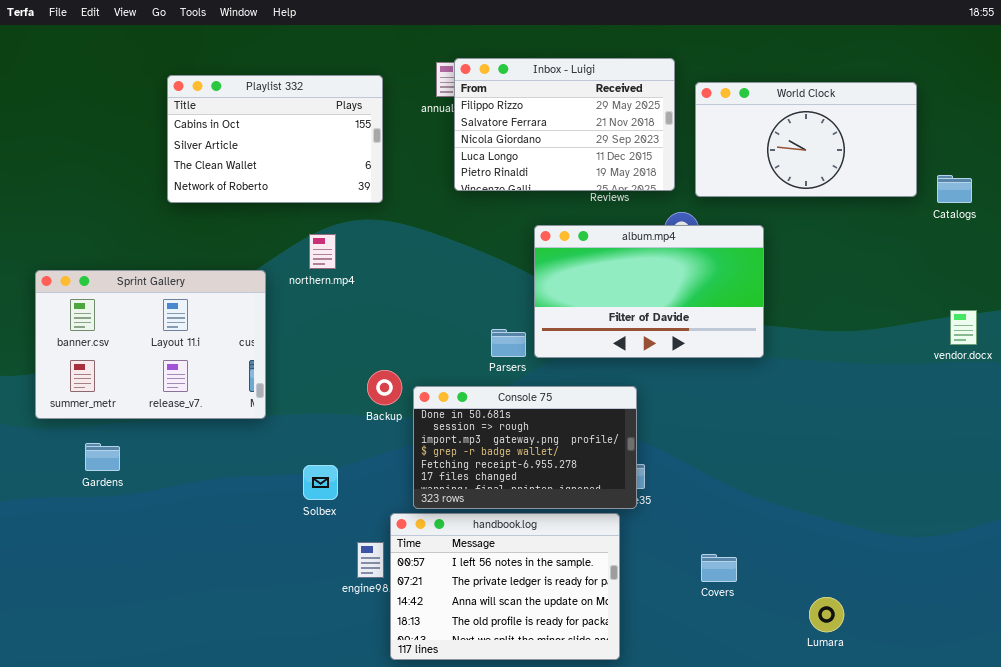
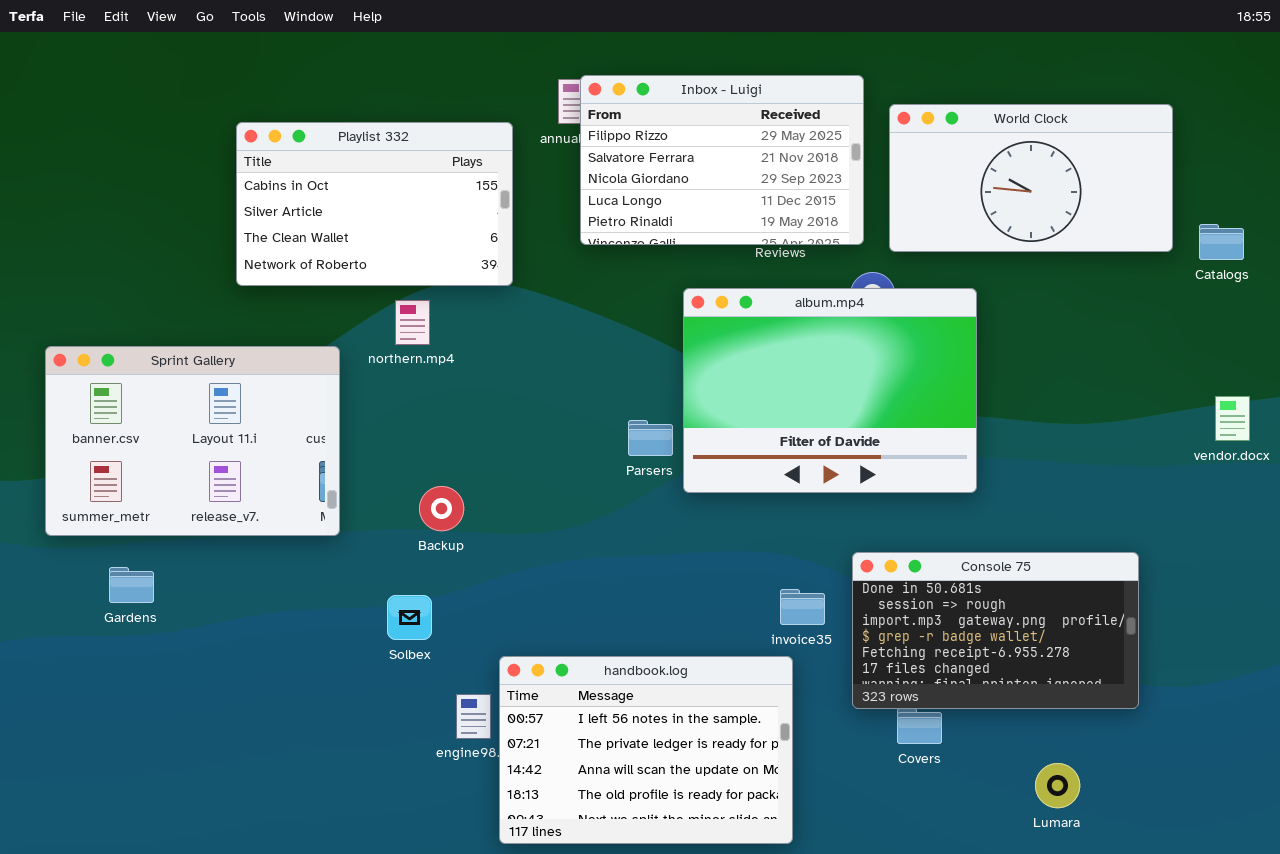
Playlist 332: [167,75,383,203] -> [236,122,513,286], moved
album.mp4: [534,225,764,358] -> [683,288,977,493], resized
Backup: [367,370,402,405] -> [419,486,464,531], moved
Console 75: [413,386,637,509] -> [852,552,1139,709], moved

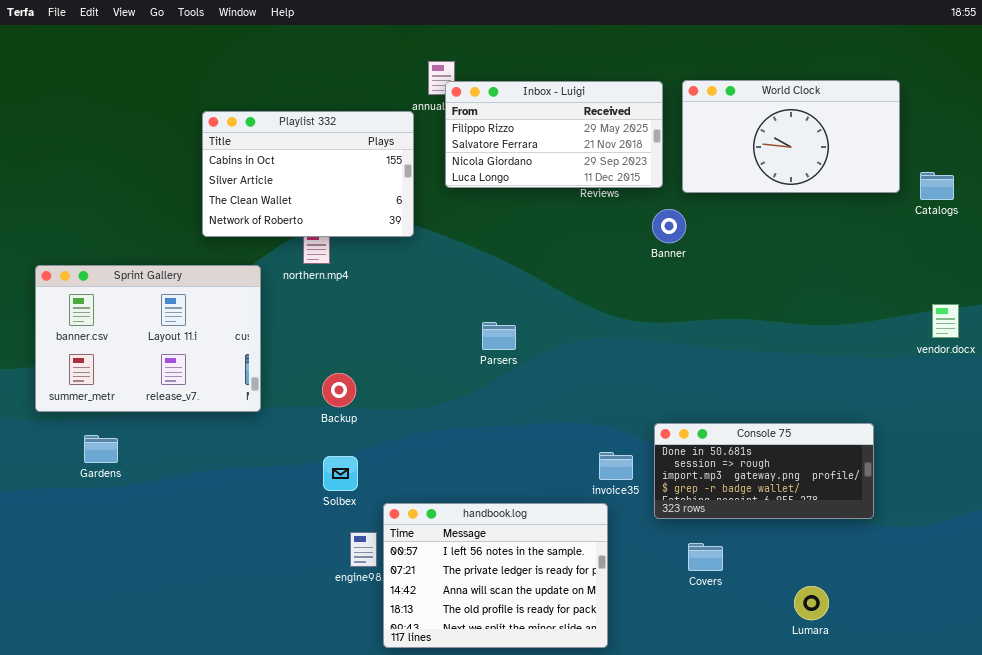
Inbox - Luigi: [580,75,864,245] -> [445,81,663,188], resized
Playlist 332: [236,122,513,286] -> [202,111,414,237], moved
album.mp4: [683,288,977,493] -> none, closed
Console 75: [852,552,1139,709] -> [654,423,874,519], resized
Solbex: [387,595,432,640] -> [323,456,358,491], moved

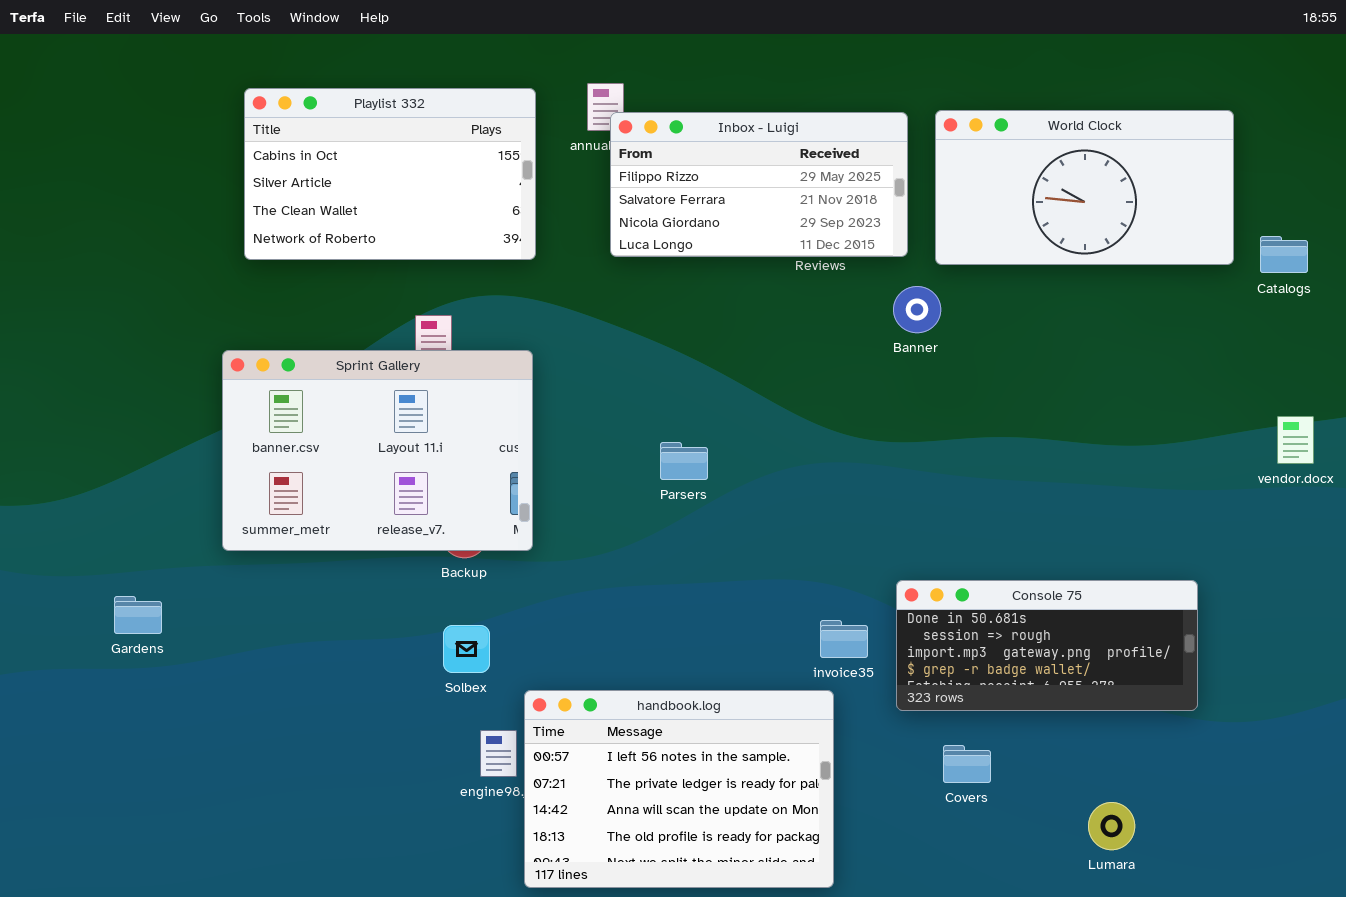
Playlist 332: [202,111,414,237] -> [244,88,536,260], moved
Sprint Gallery: [35,265,261,412] -> [222,350,533,551], moved

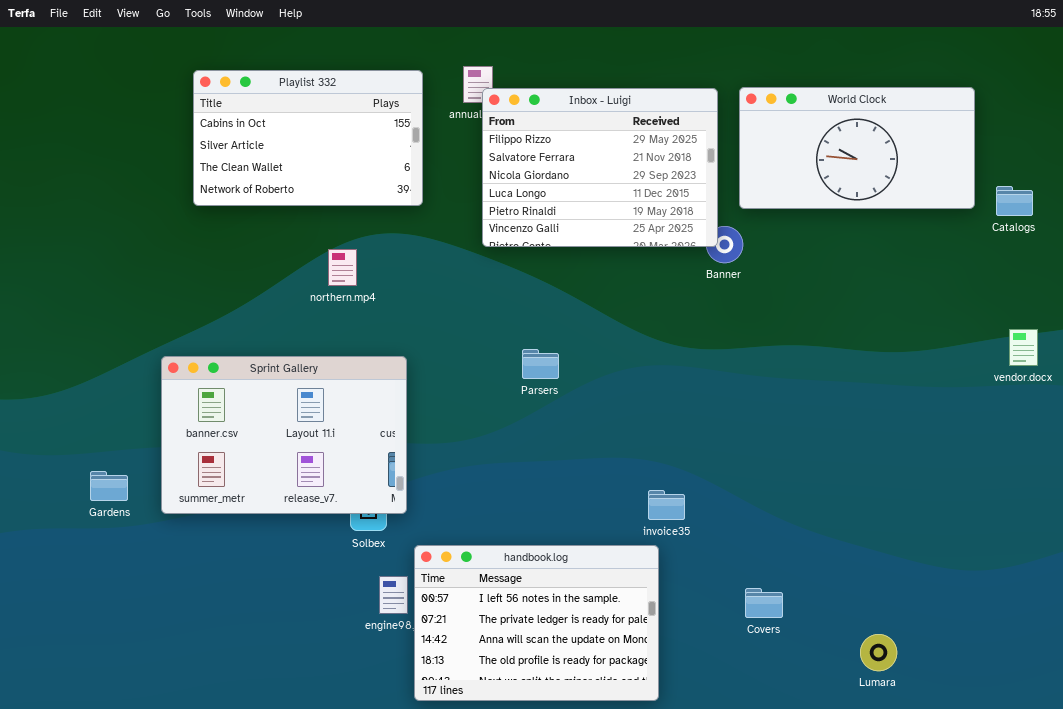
Inbox - Luigi: [610,112,908,257] -> [482,88,718,247], resized
Sprint Gallery: [222,350,533,551] -> [161,356,407,514], moved
Console 75: [896,580,1198,711] -> none, closed

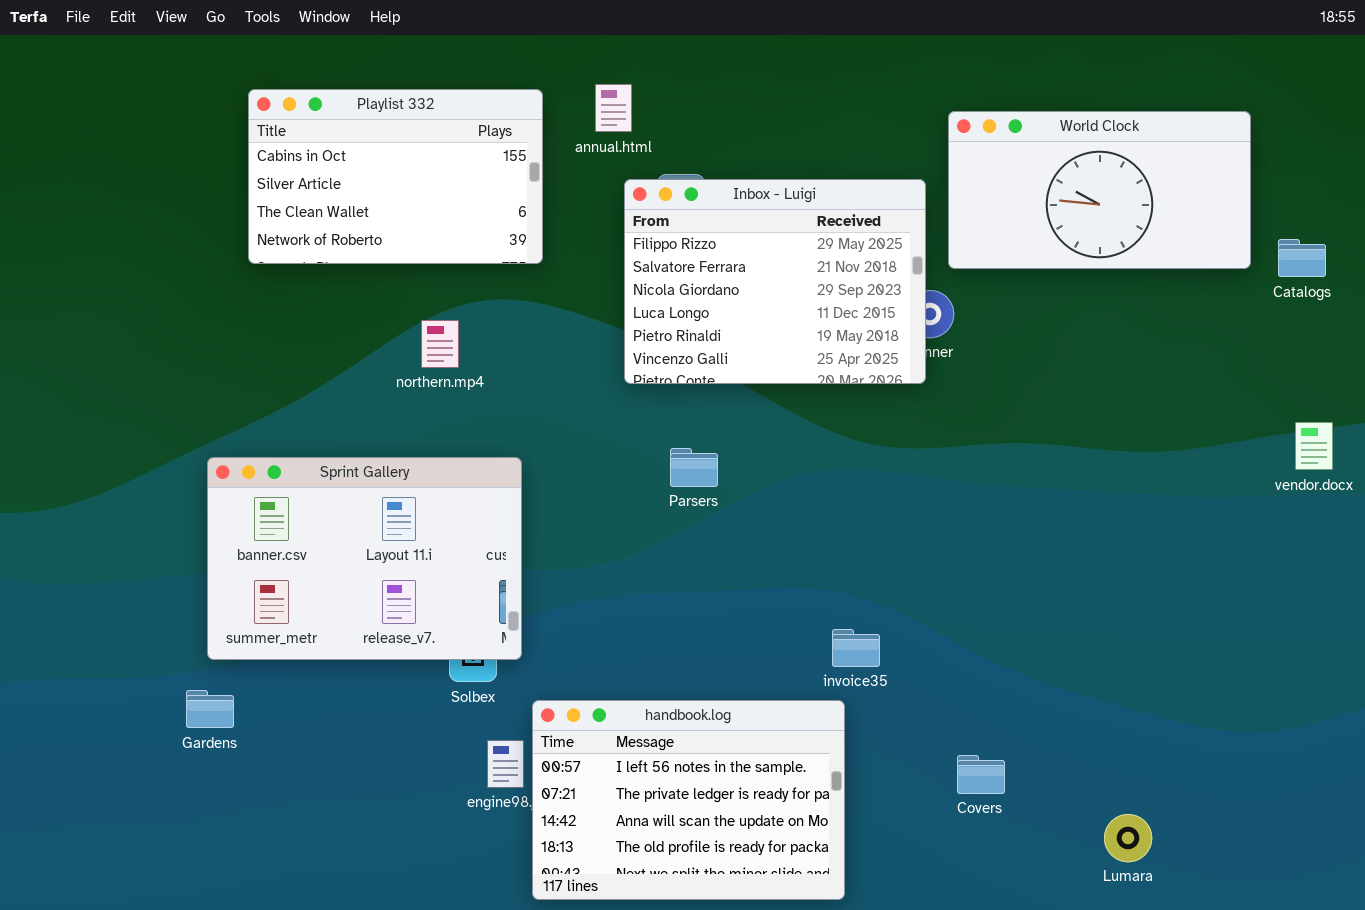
Inbox - Luigi: [482,88,718,247] -> [624,179,926,384], moved
Gardens: [90,471,128,501] -> [186,690,234,728], moved

